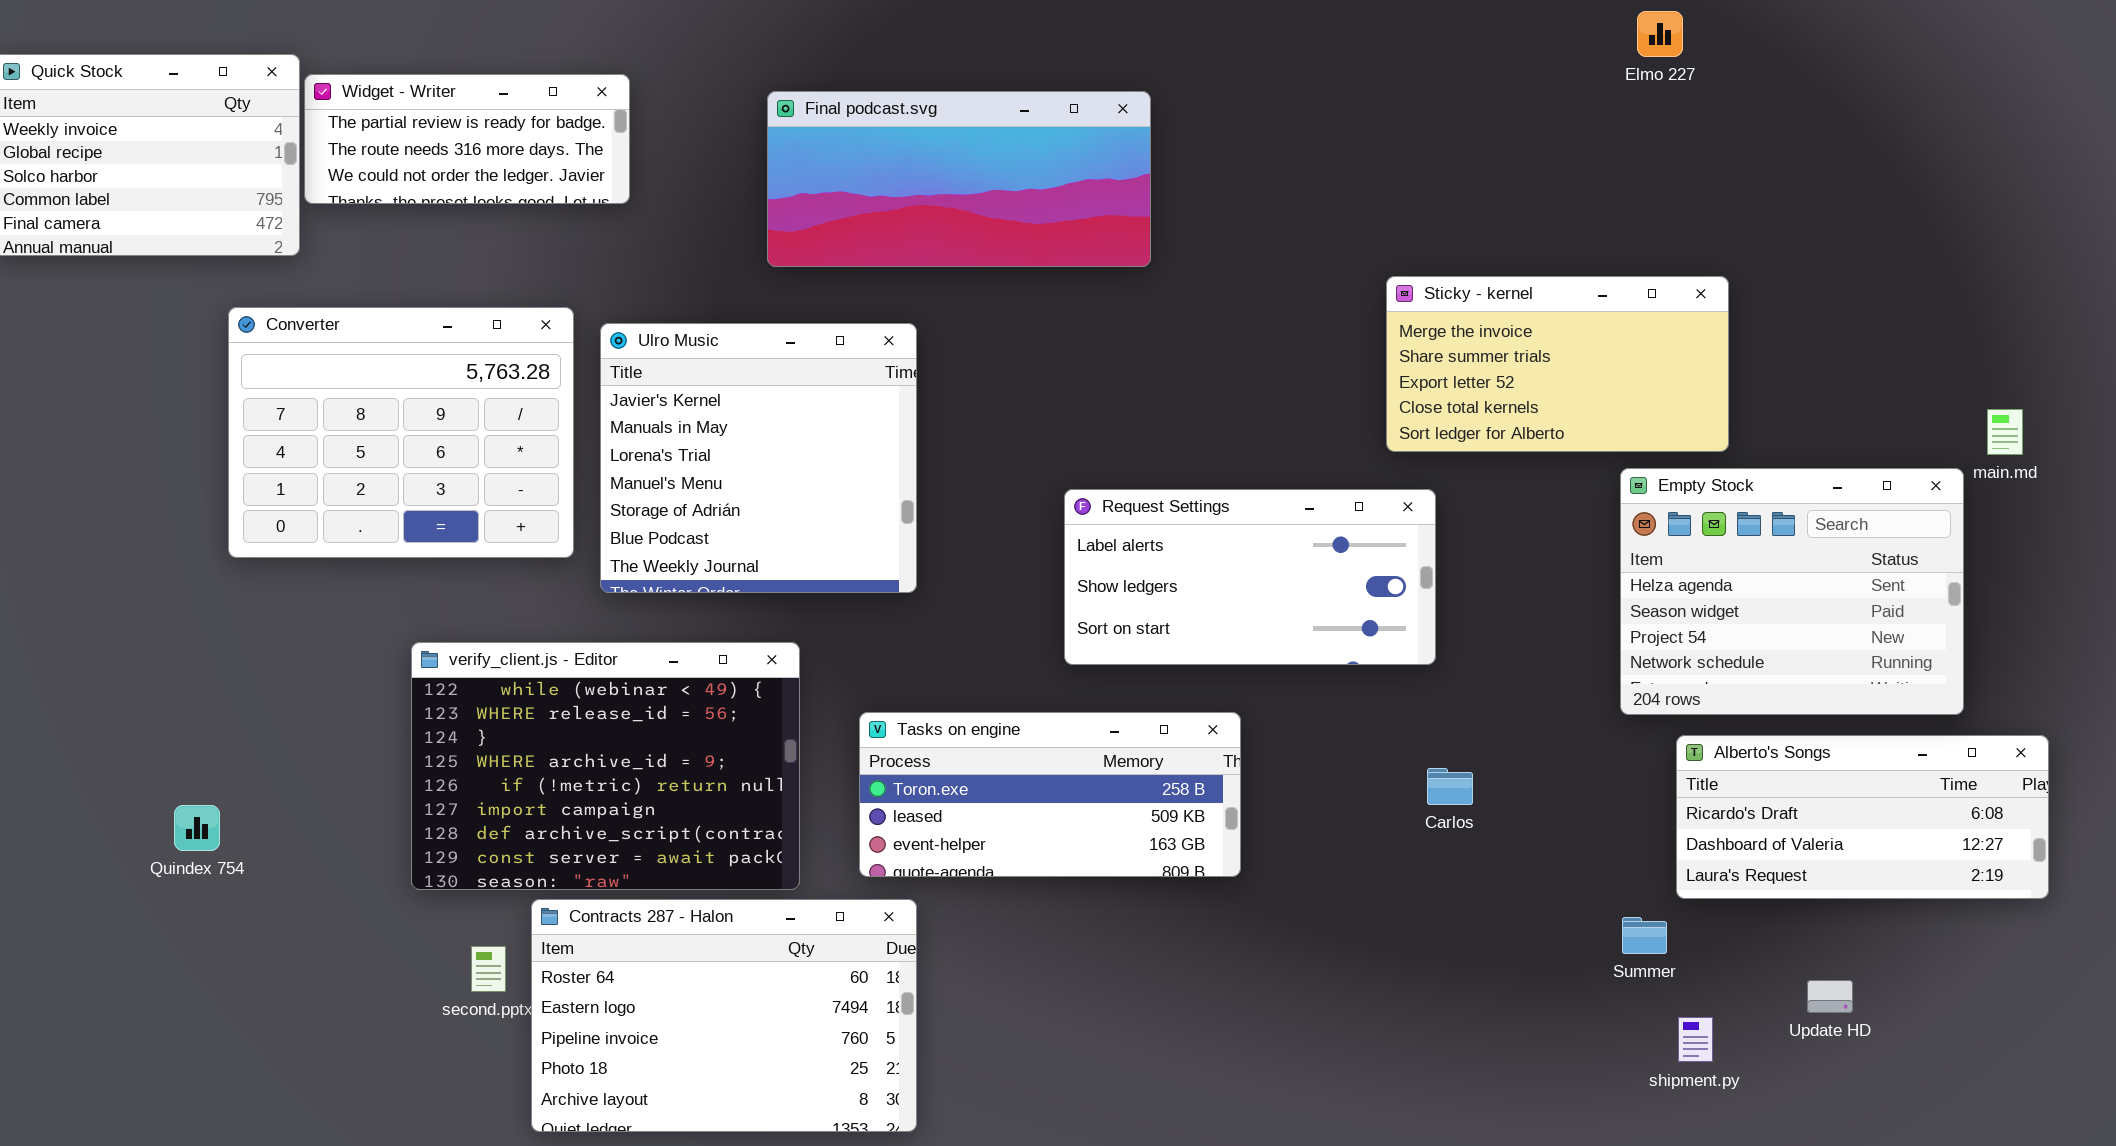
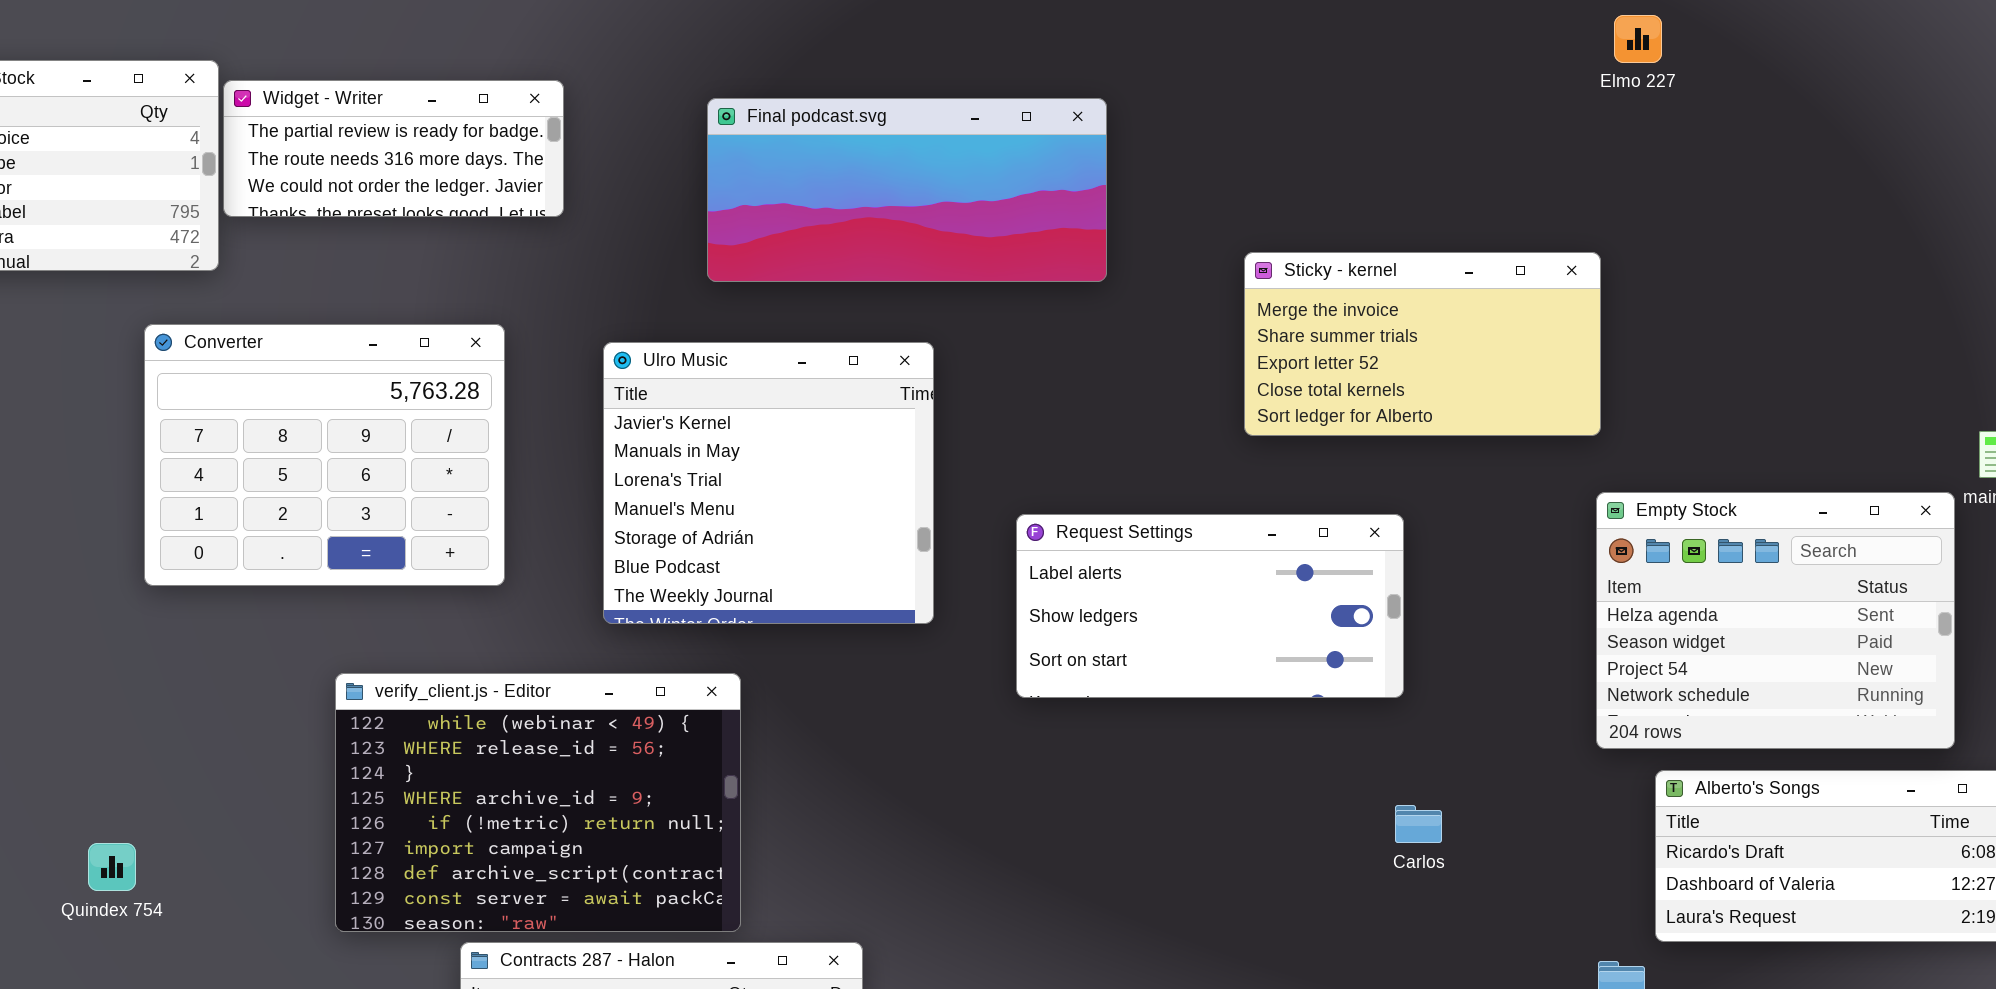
Sticky - kernel: [1386,276,1729,452] -> [1244,252,1601,436], moved
Ulro Music: [600,323,917,593] -> [603,342,934,624], moved
Tasks on engine: [859,712,1241,877] -> none, closed

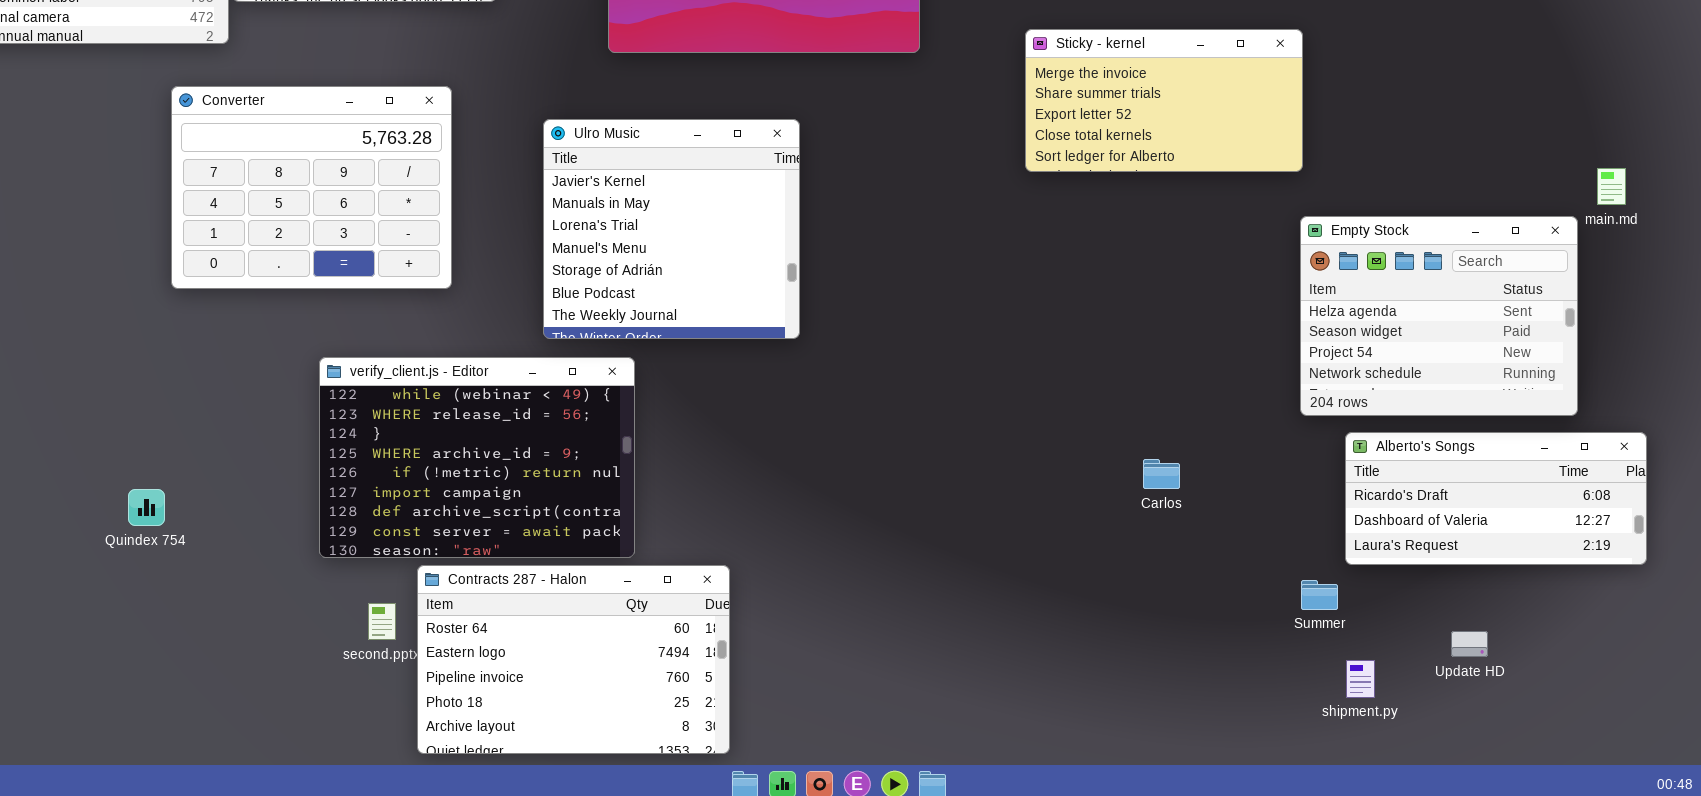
Ulro Music: [603,342,934,624] -> [543,119,800,339], moved
Request Settings: [1016,514,1404,698] -> none, closed

